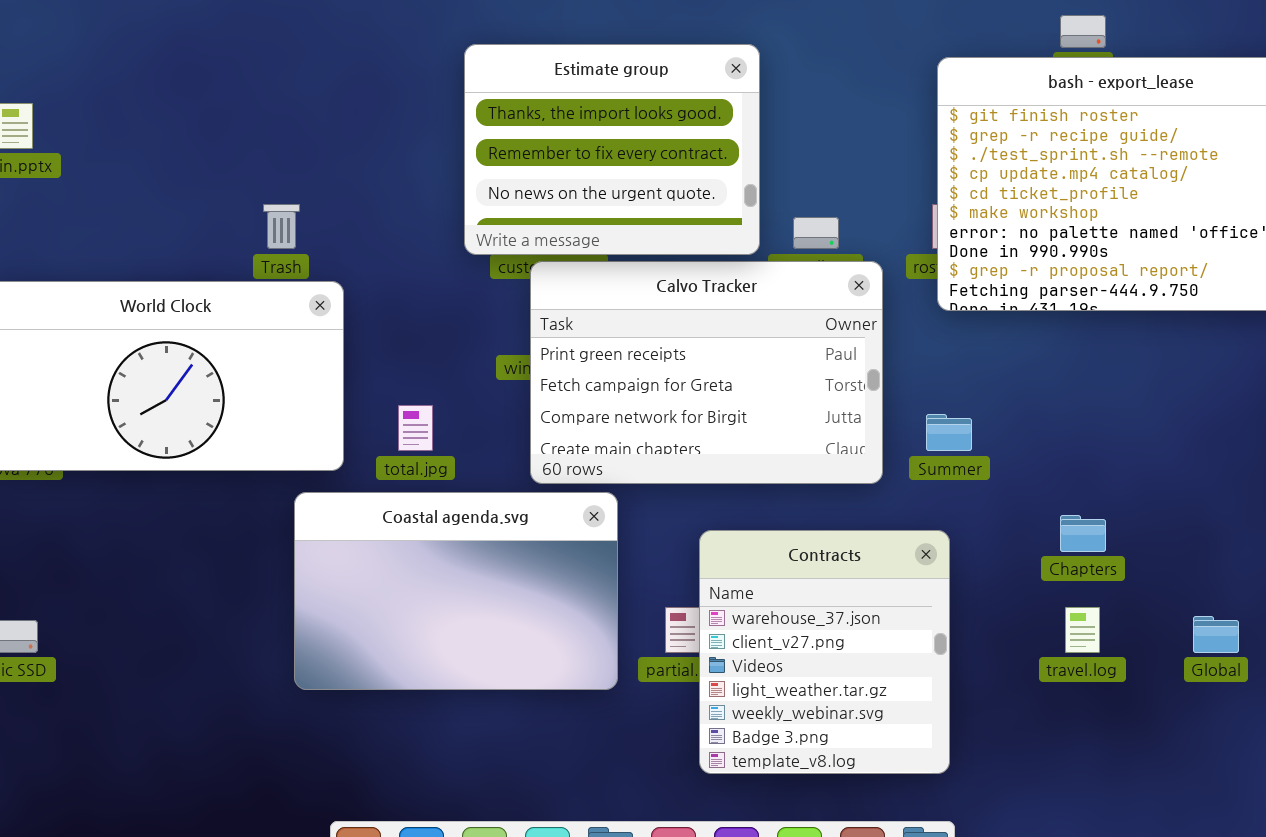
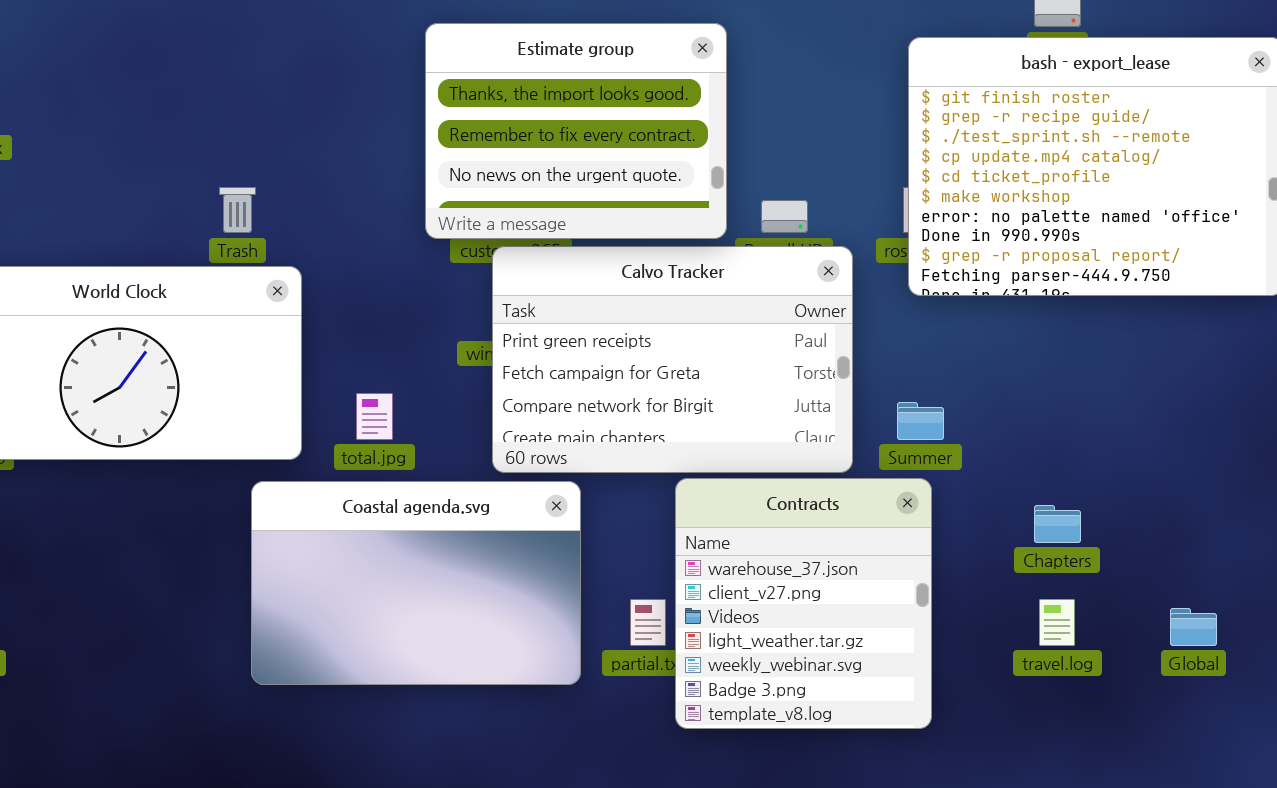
Contracts: [699,530,950,774] -> [675,478,932,729], moved

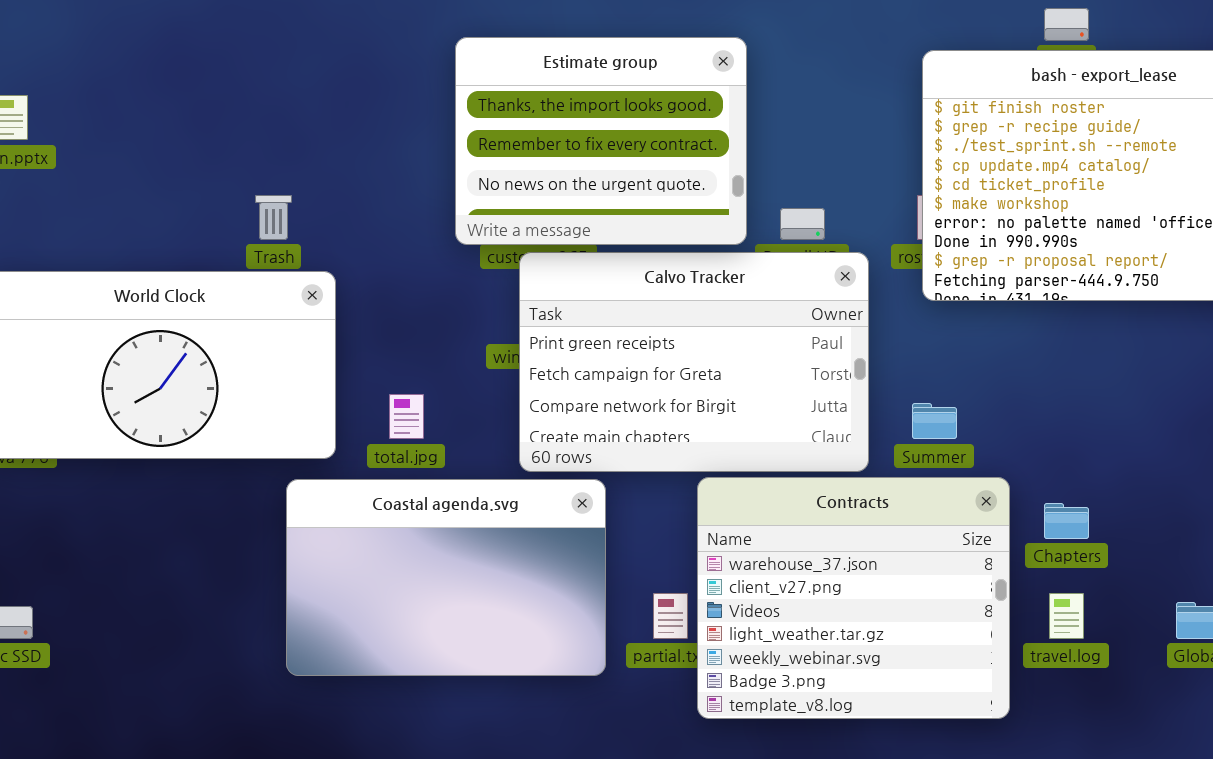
Contracts: [675,478,932,729] -> [697,477,1010,719], resized

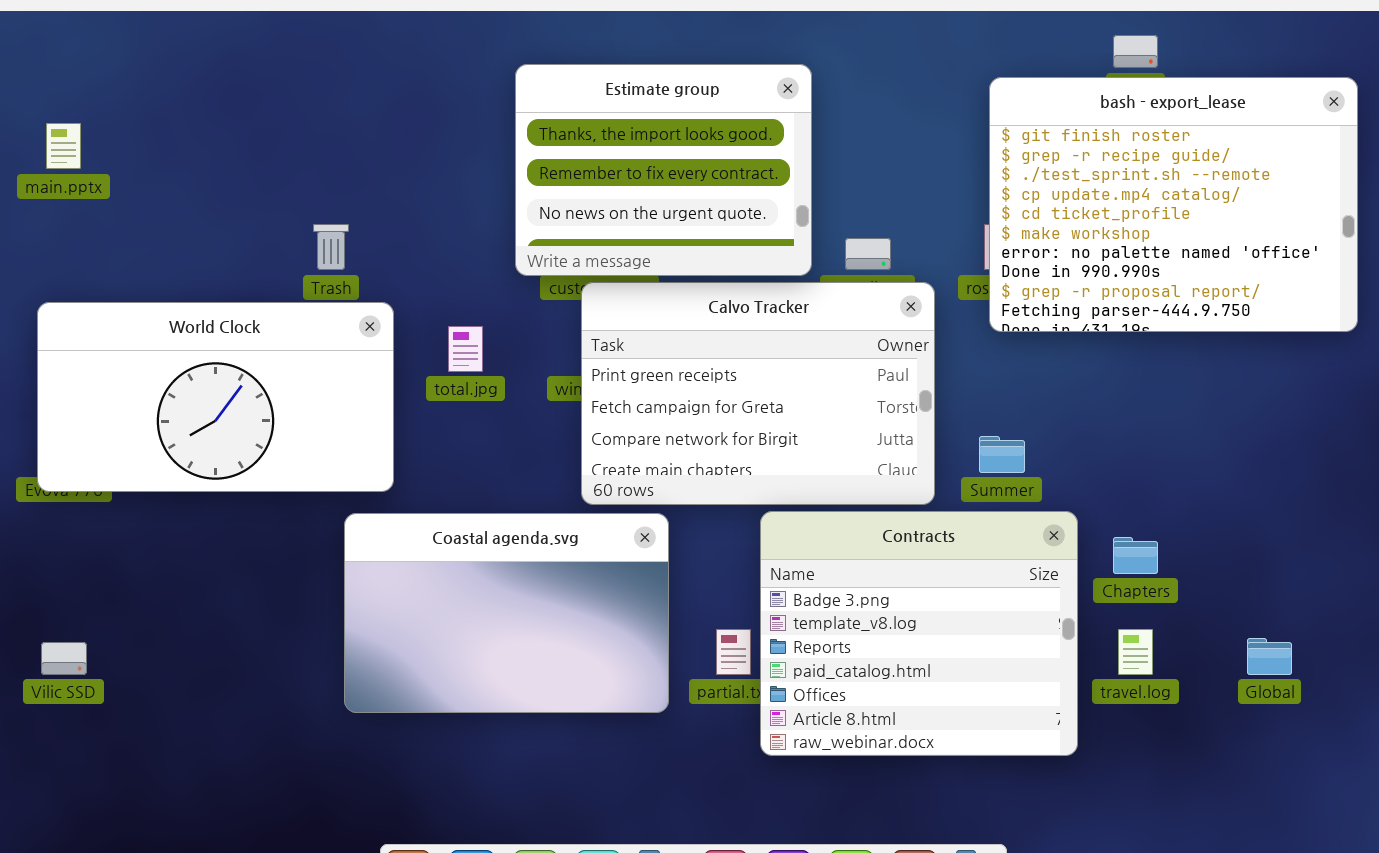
total.jpg: [389,394,424,439] -> [448,326,483,372], moved
Contracts: [697,477,1010,719] -> [760,511,1078,756], scrolled down 5 rows

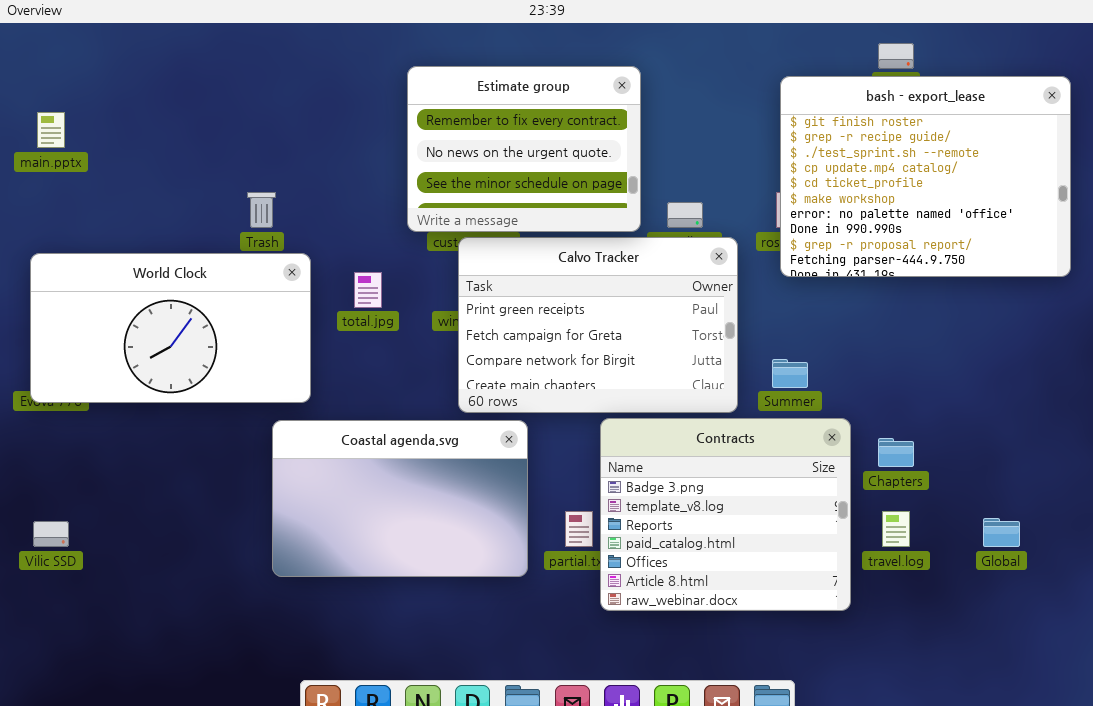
Estimate group: [515,64,812,276] -> [407,66,641,232], scrolled down 1 row

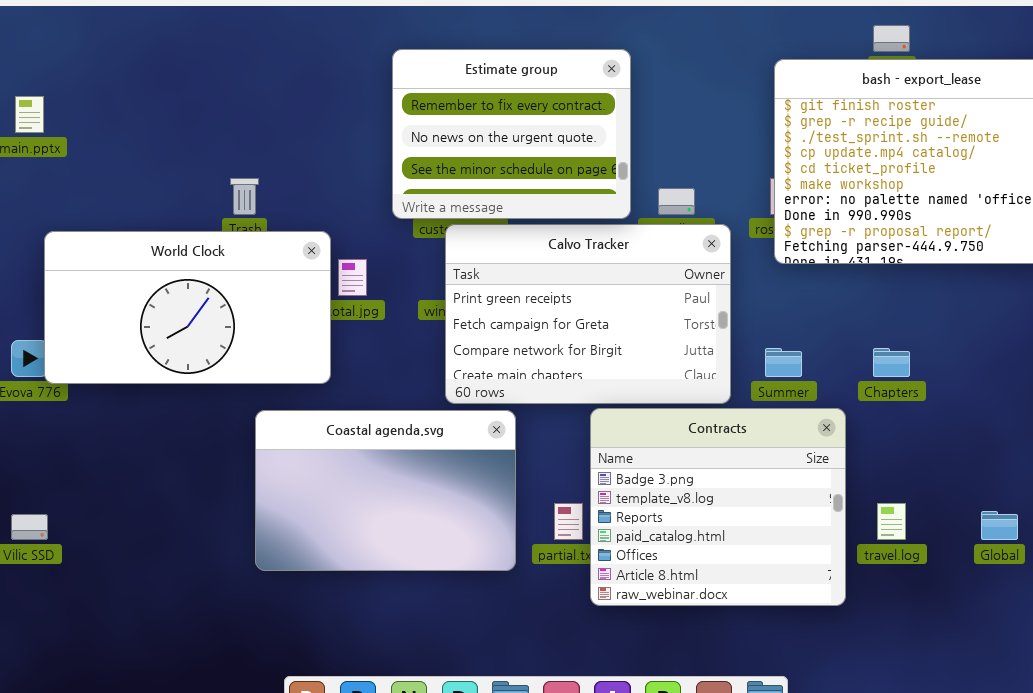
World Clock: [30,253,311,403] -> [44,231,331,384], moved
Chapters: [878,438,914,467] -> [873,348,910,377], moved

